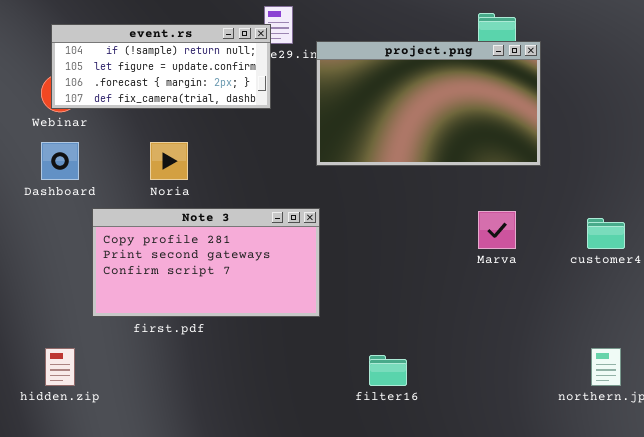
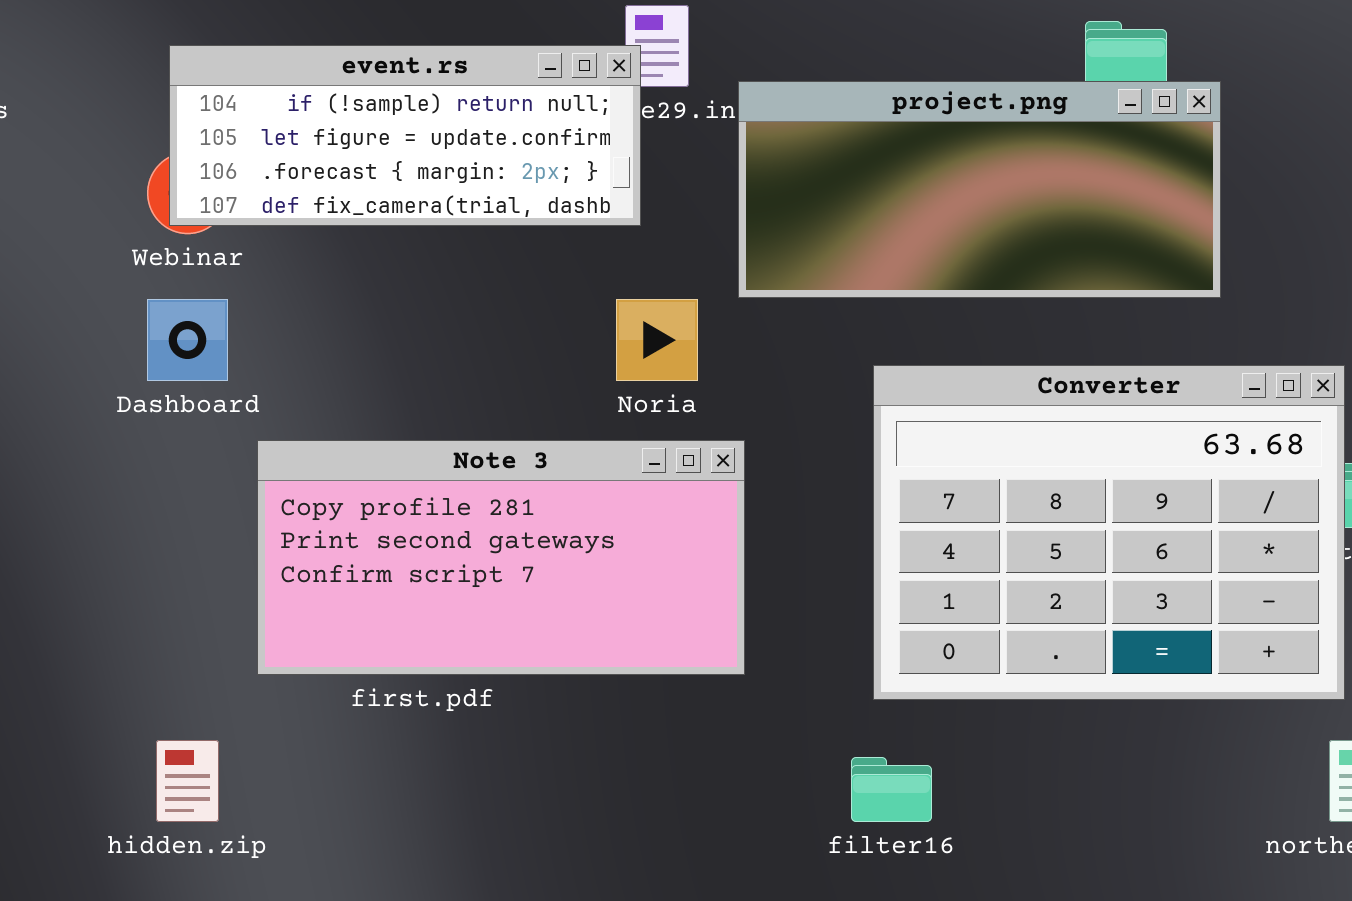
project.png: [316,41,541,166] -> [738,81,1221,298], resized
Noria: [150,142,188,180] -> [616,299,698,381], moved
Converter: none -> [873,365,1345,700], opened

